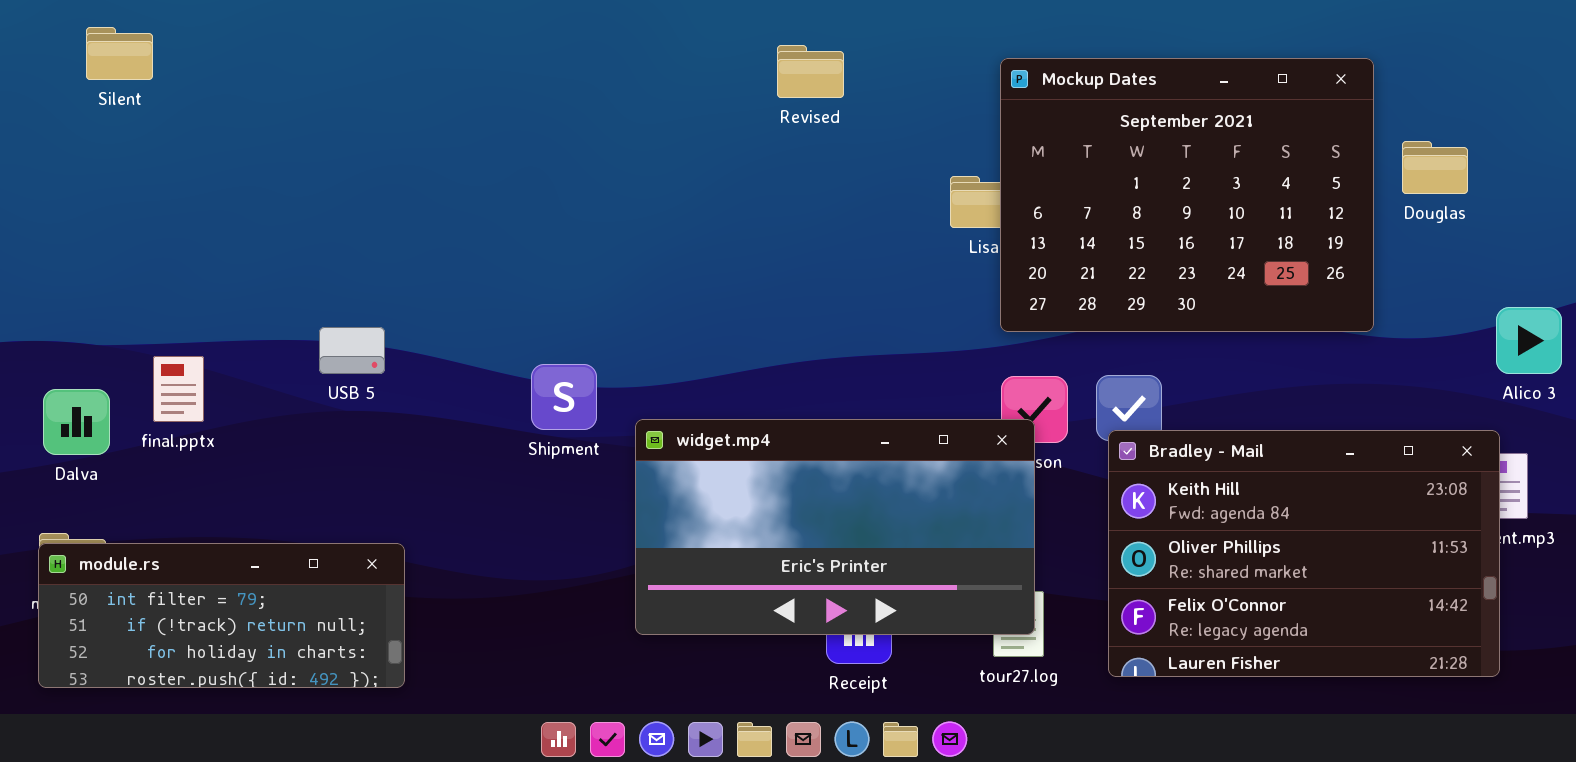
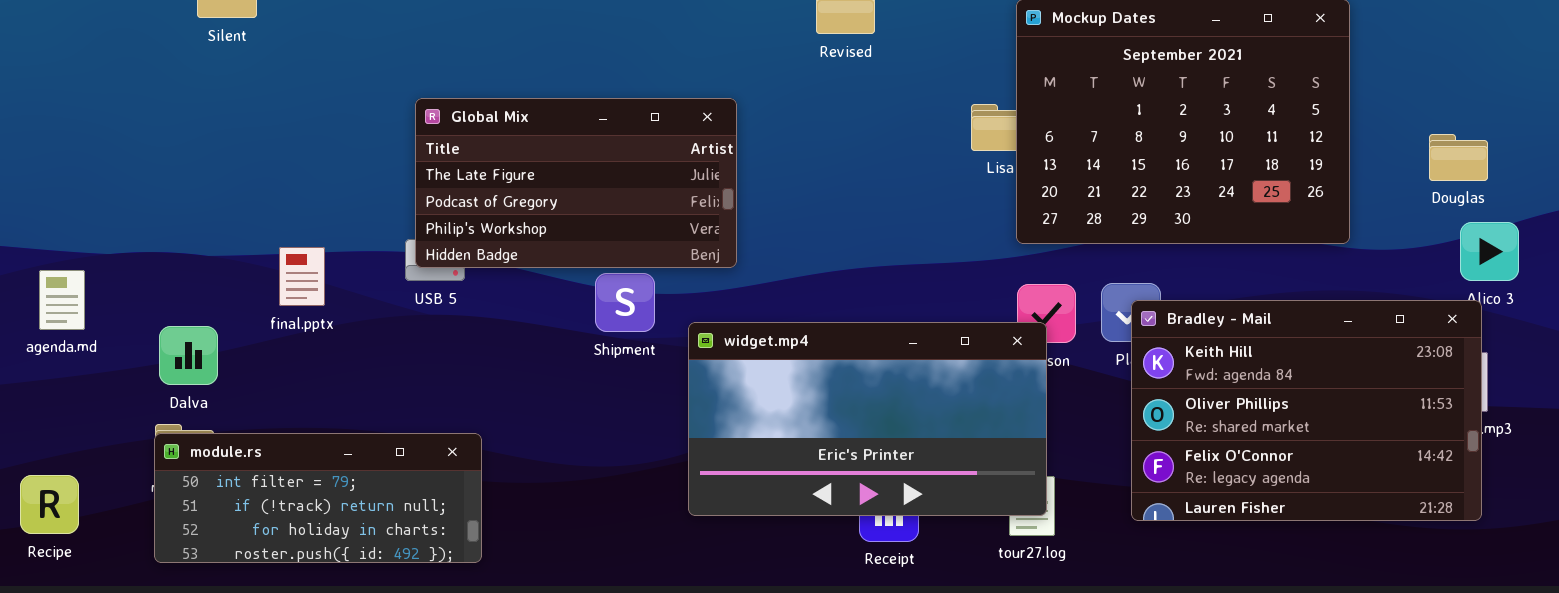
Douglas: [1402,141,1468,194] -> [1429,134,1488,181], moved
Global Mix: none -> [415,98,737,268], opened
final.pptx: [153,356,204,422] -> [279,247,325,306], moved
Dalva: [43,389,110,455] -> [159,326,218,385], moved
Bradley - Mail: [1108,430,1500,677] -> [1131,300,1482,521], moved

